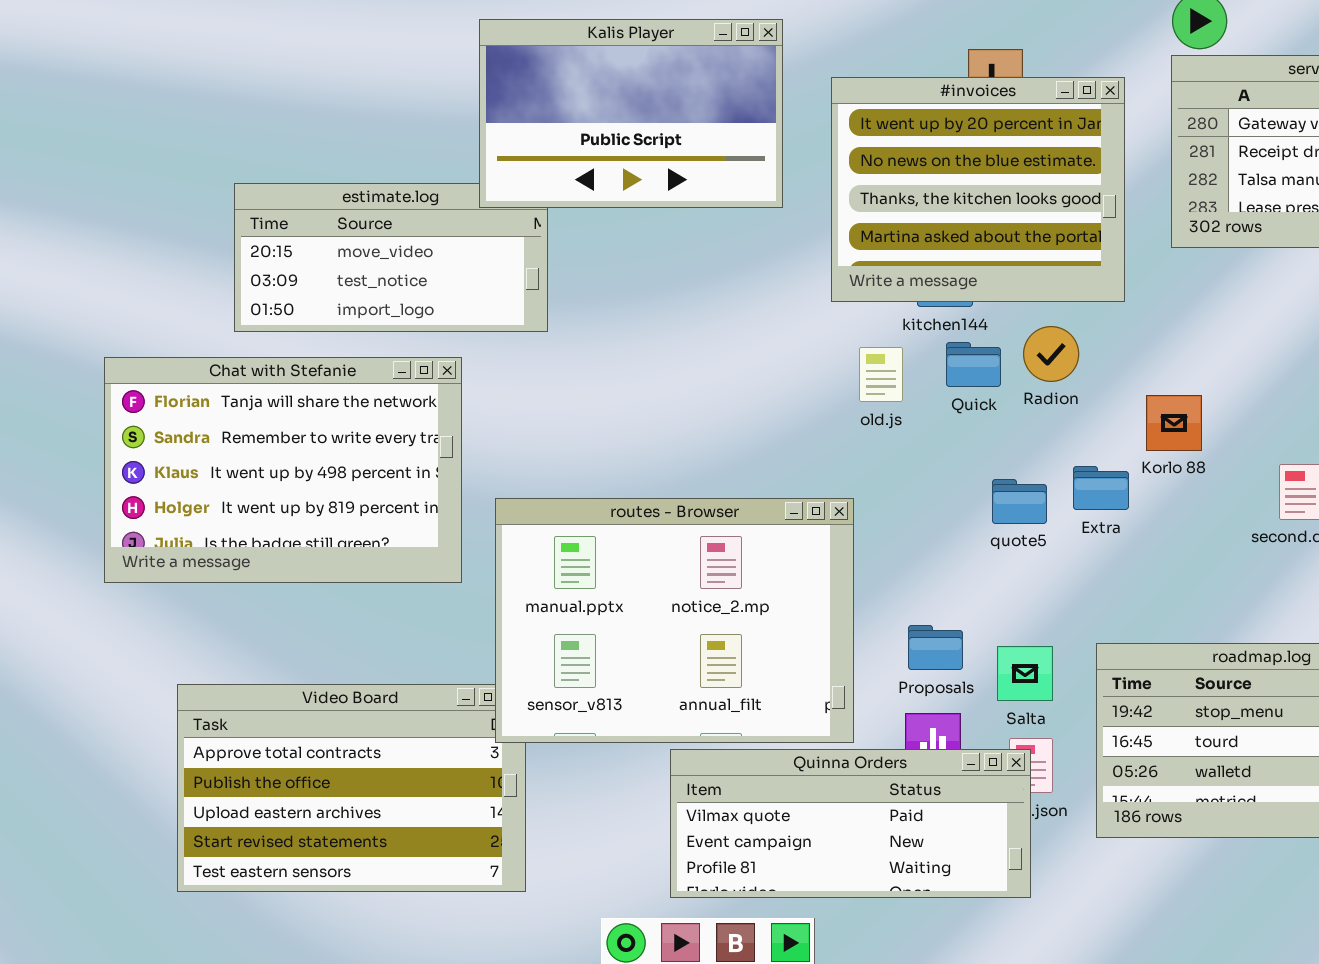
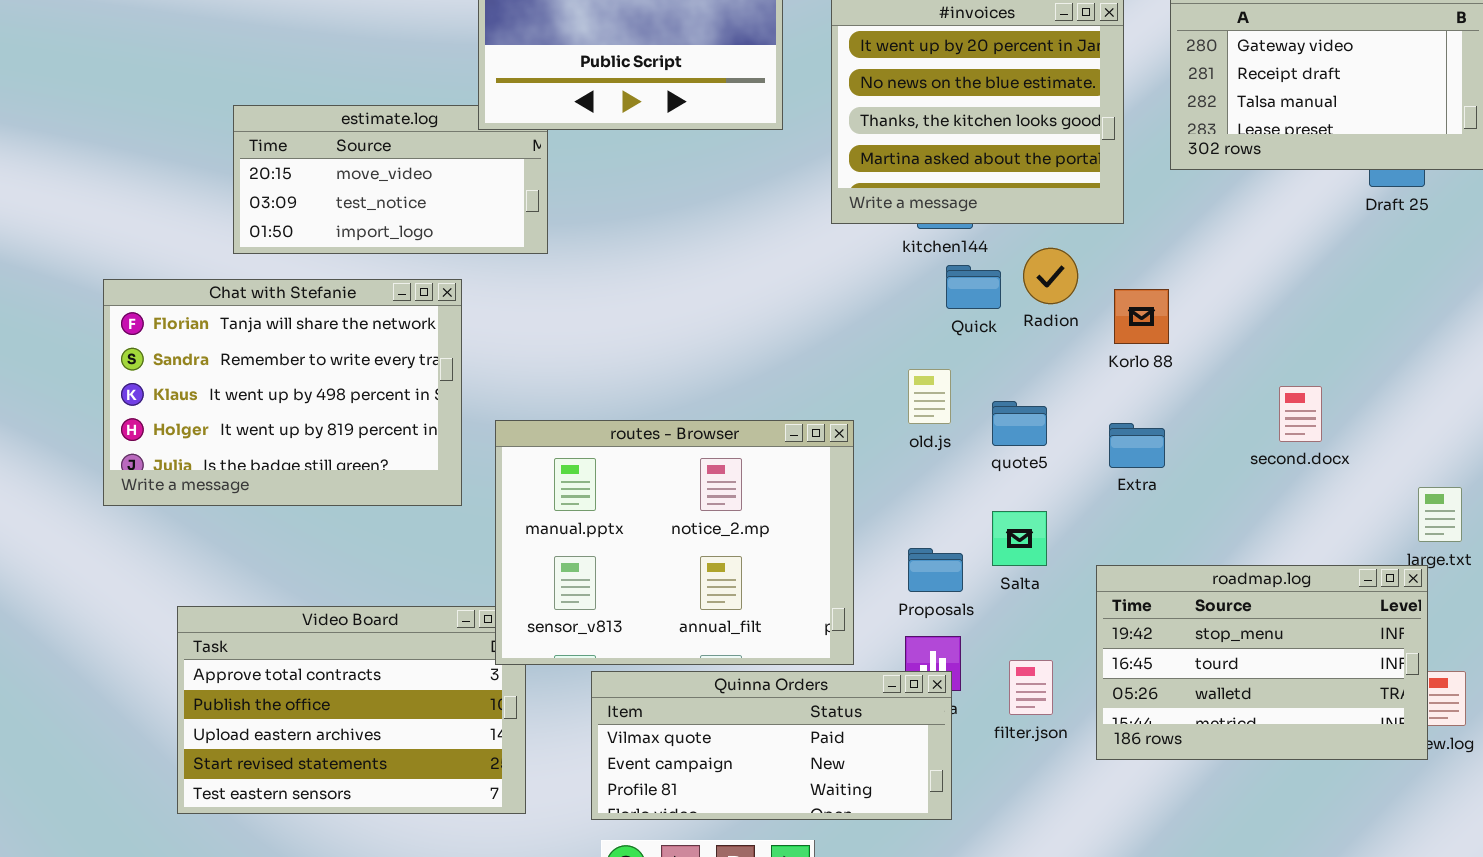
old.js: [859,347,903,402] -> [908,369,951,424], moved
Korlo 88: [1146,395,1202,451] -> [1114,289,1169,344], moved
Extra: [1073,466,1129,510] -> [1109,423,1165,468], moved
Salta: [997,646,1053,701] -> [992,511,1047,566], moved
Quinna Orders: [670,749,1031,898] -> [591,671,952,820], moved

